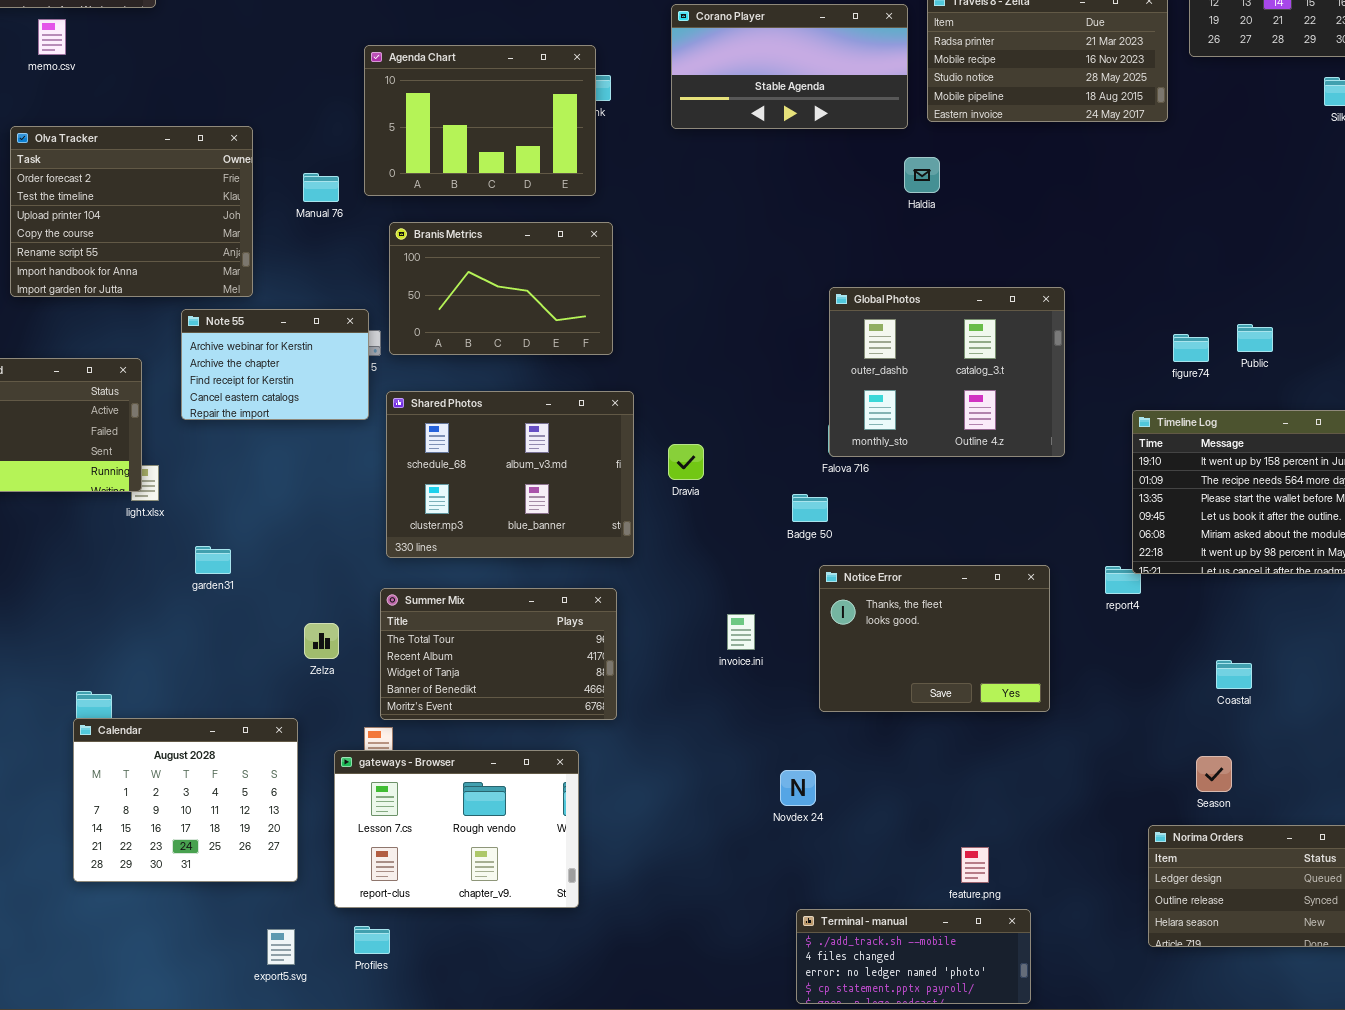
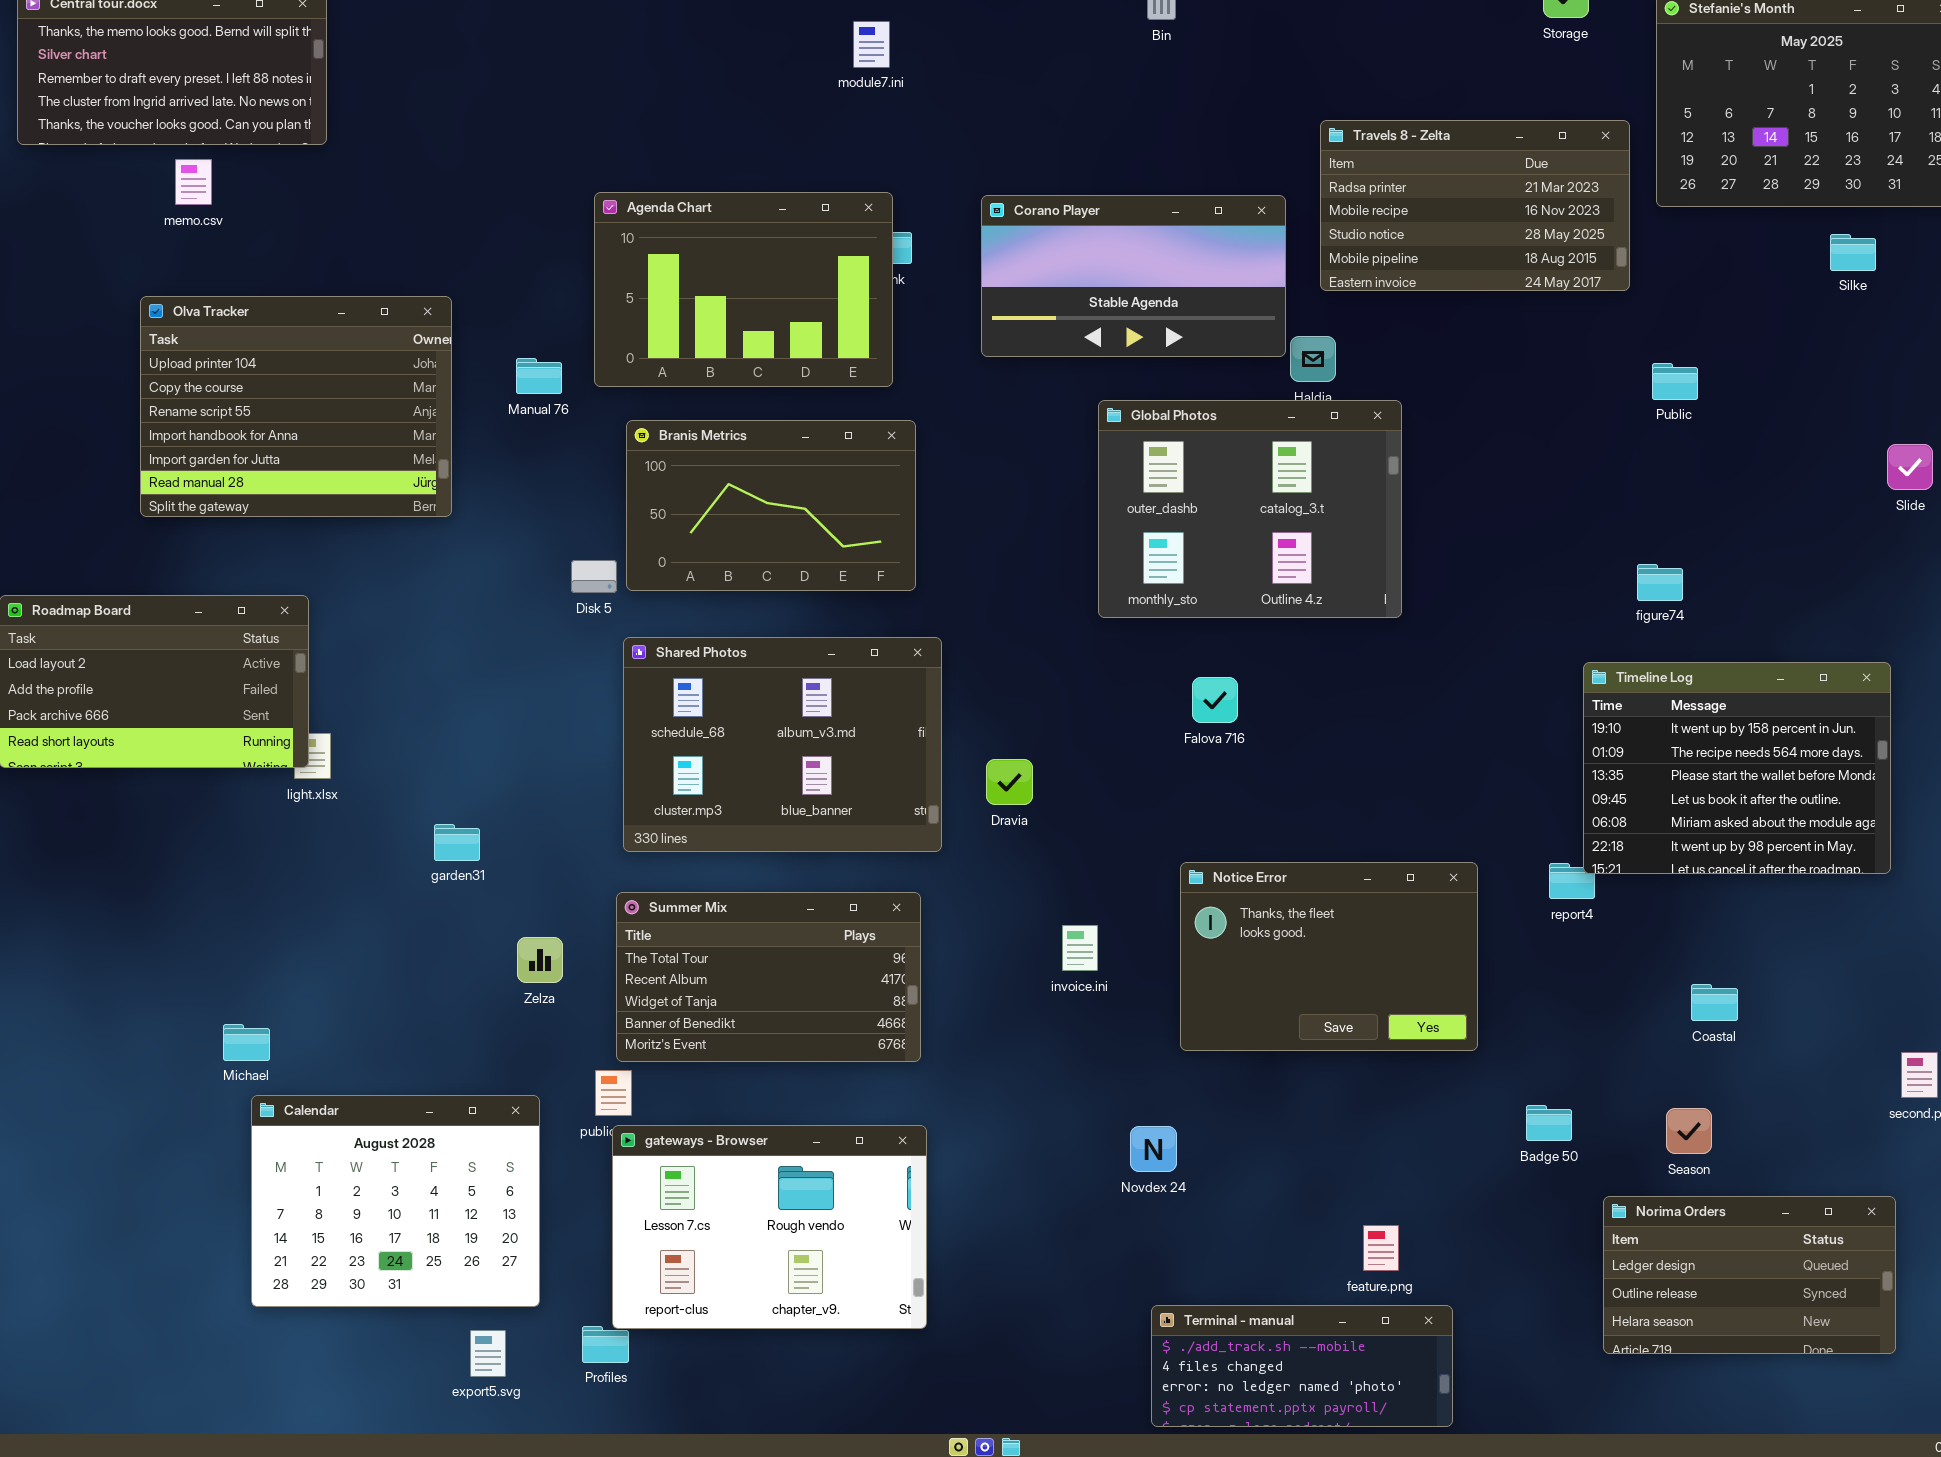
Corano Player: [671,4,908,129] -> [981,195,1286,357], moved
Olva Tracker: [10,126,253,297] -> [140,296,452,517], scrolled down 2 rows
Global Photos: [829,287,1065,457] -> [1098,400,1402,618], moved
Note 55: [181,309,369,420] -> none, closed
Public: [1237,324,1273,352] -> [1652,363,1698,400], moved
Dravia: [668,444,704,480] -> [986,759,1033,805], moved
Badge 50: [792,494,828,522] -> [1526,1105,1572,1141], moved
garden31: [195,546,231,574] -> [434,824,480,861], moved
Calendar: [73,718,298,882] -> [251,1095,540,1307], moved
gateways - Browser: [334,750,579,908] -> [612,1125,927,1329], moved

